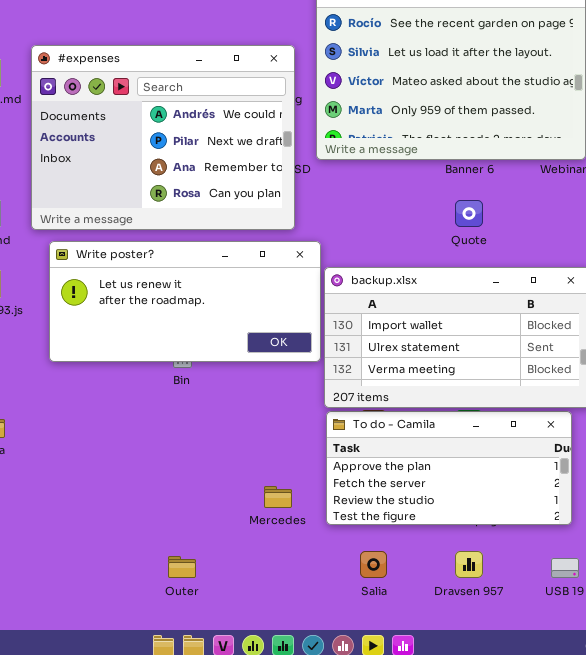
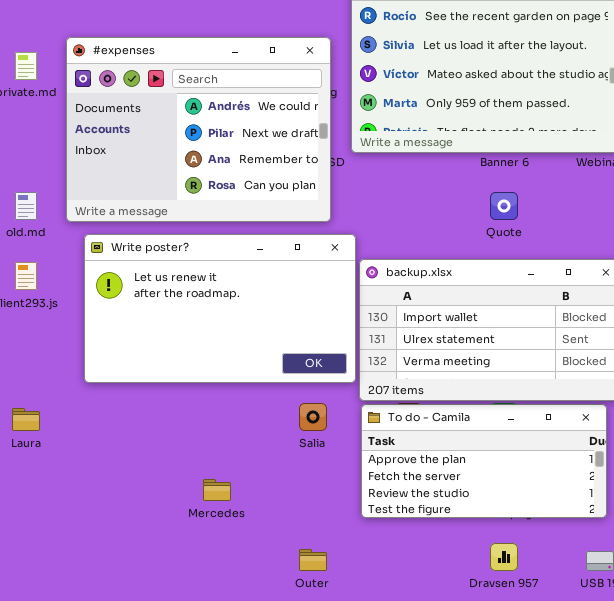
Write poster?: [49,241,321,362] -> [84,234,356,383], resized
Mercedes: [264,486,292,508] -> [203,479,231,501], moved
Salia: [360,551,387,578] -> [299,403,327,431], moved
Outer: [168,556,196,578] -> [299,549,327,571], moved

